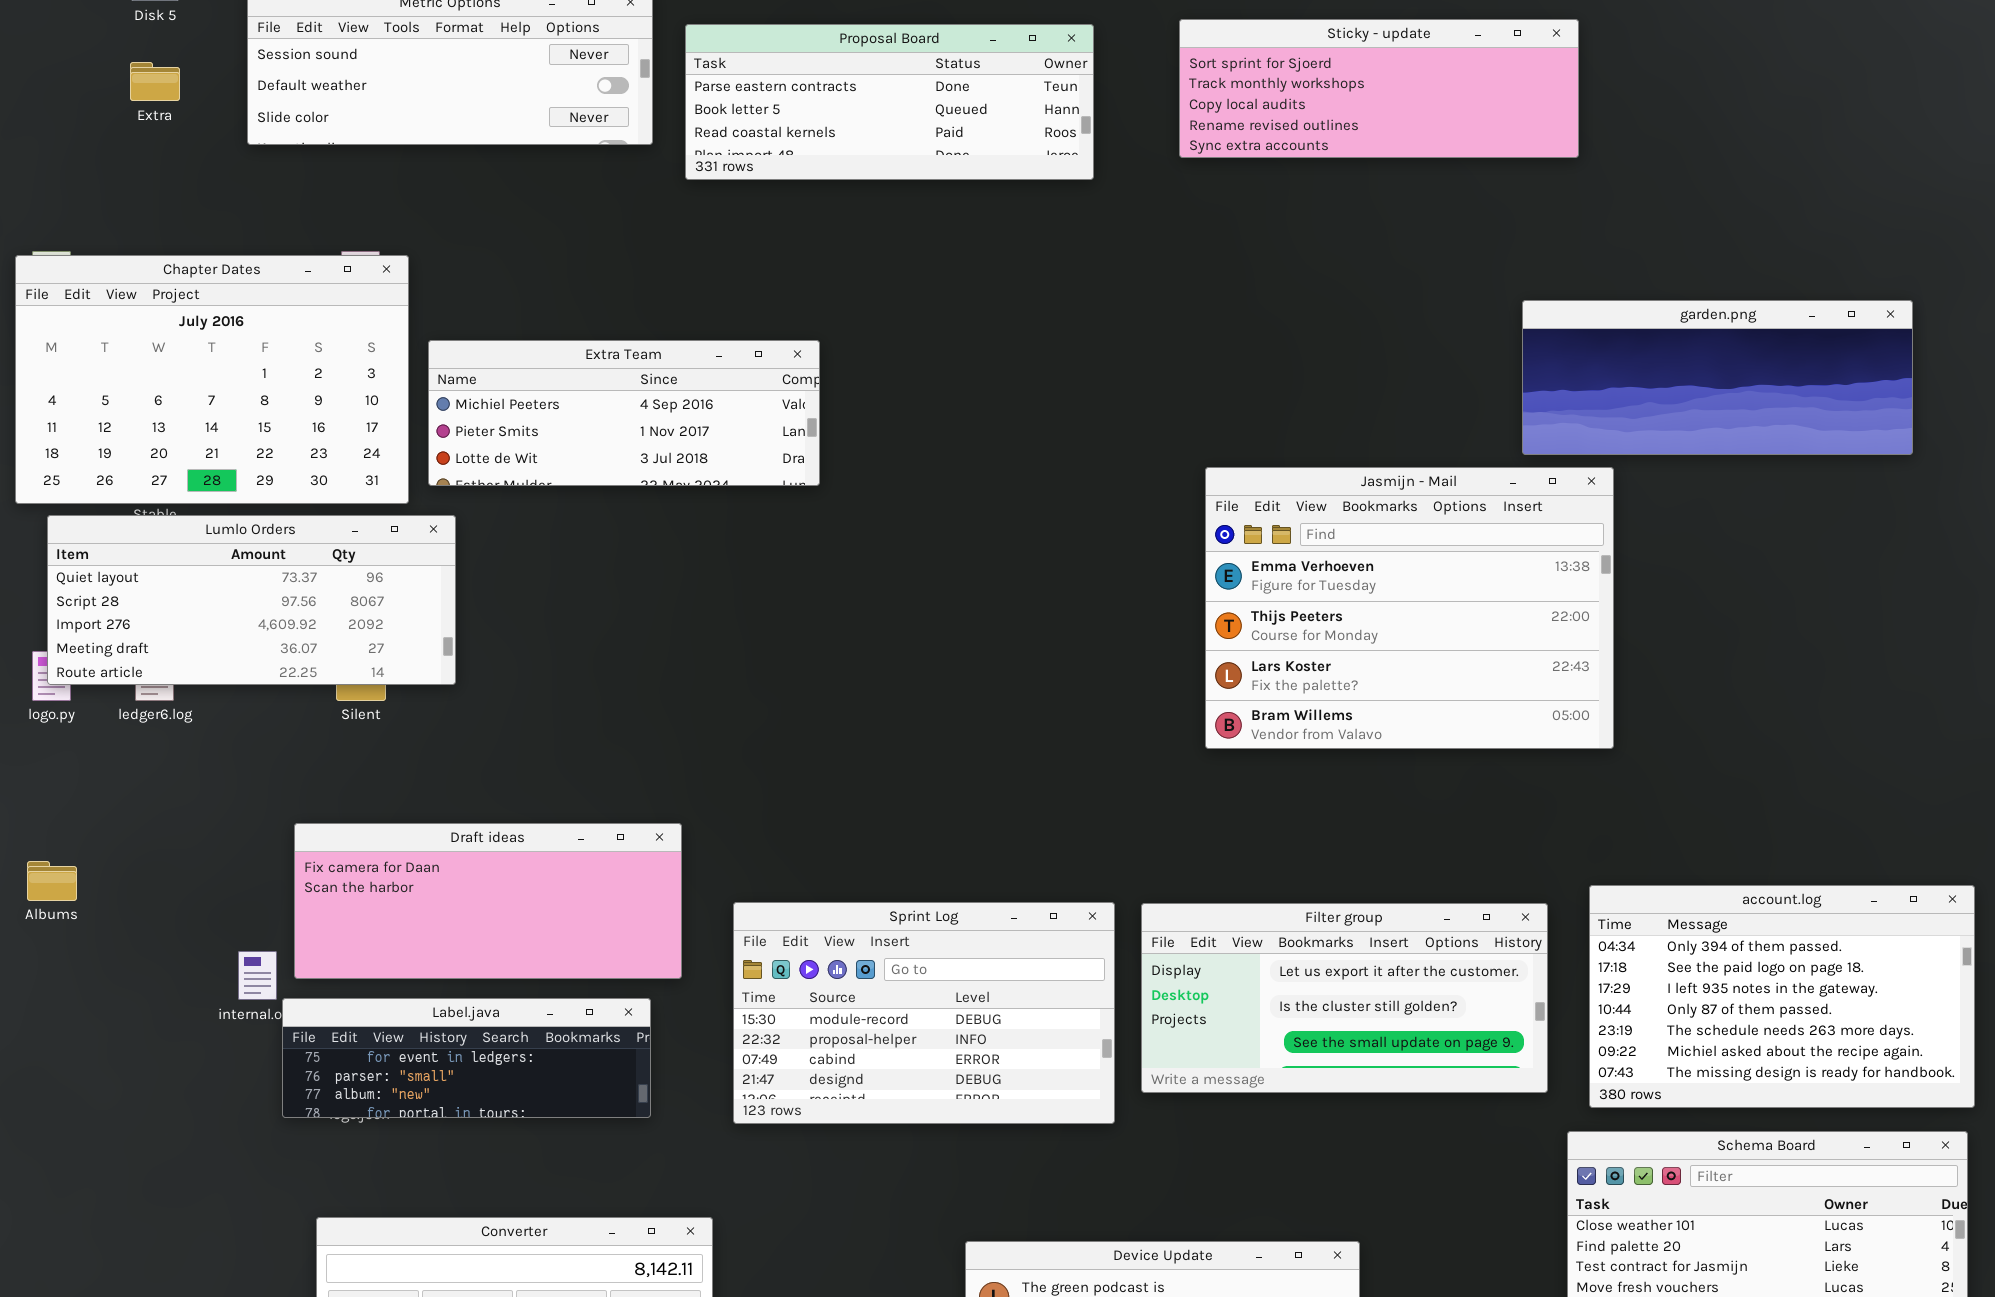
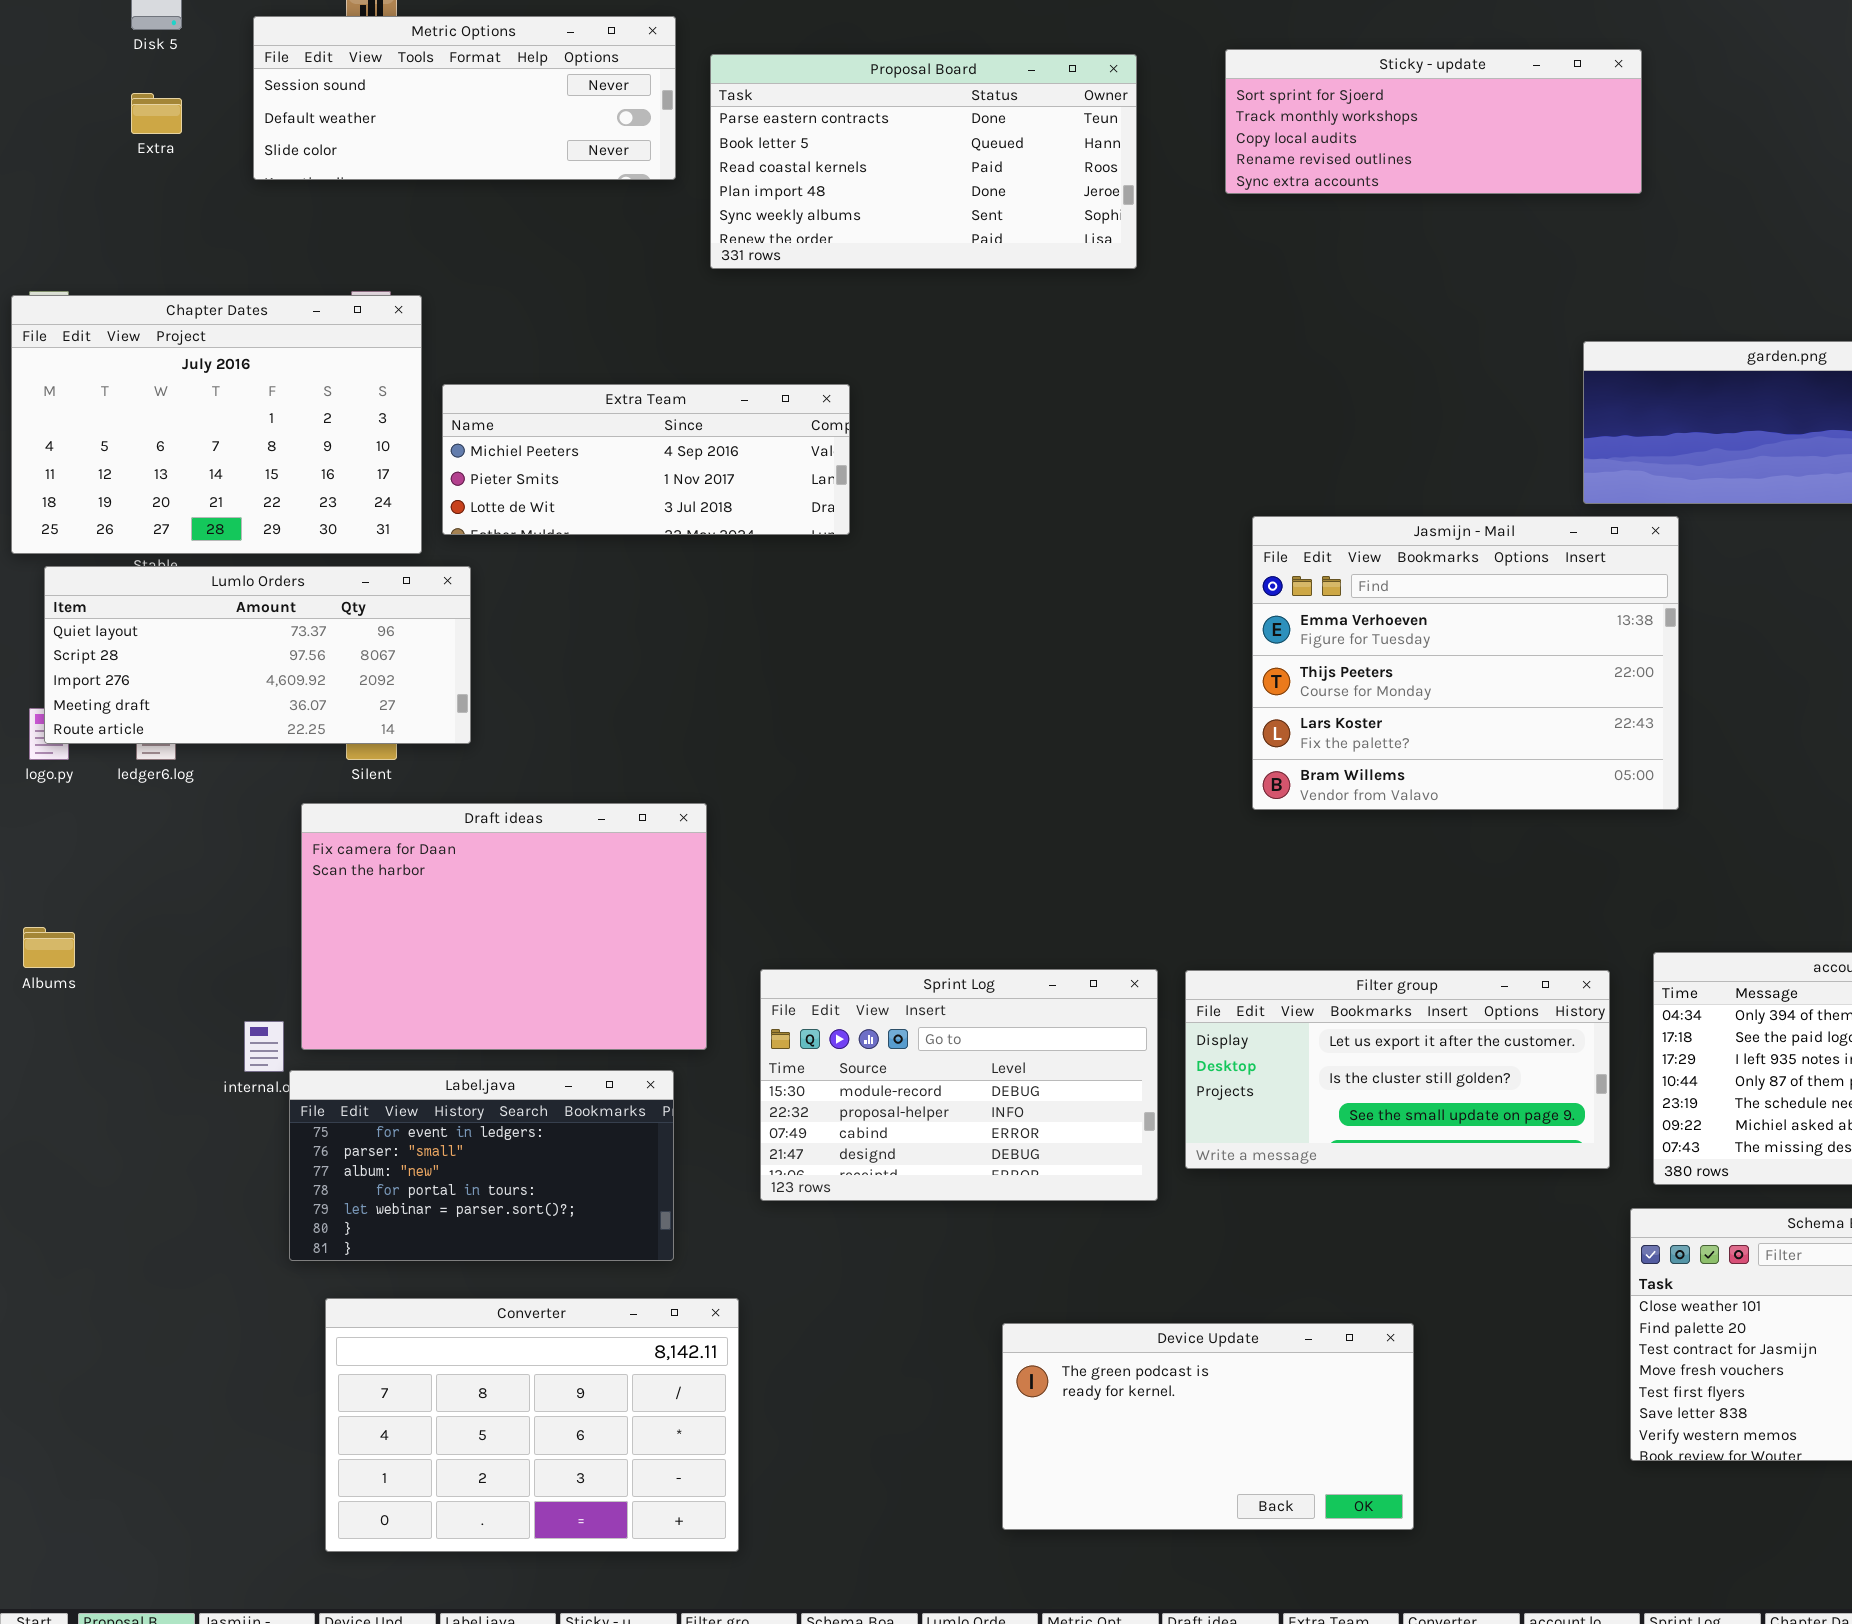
Proposal Board: [685,24,1094,180] -> [710,54,1137,269], resized
Draft ideas: [294,823,682,979] -> [301,803,707,1050], resized
Label.java: [282,998,651,1118] -> [289,1070,674,1261], resized

